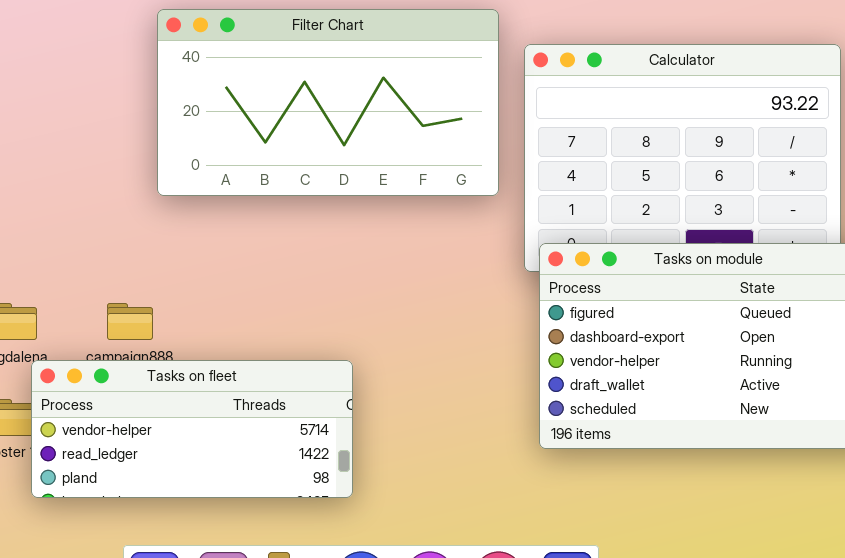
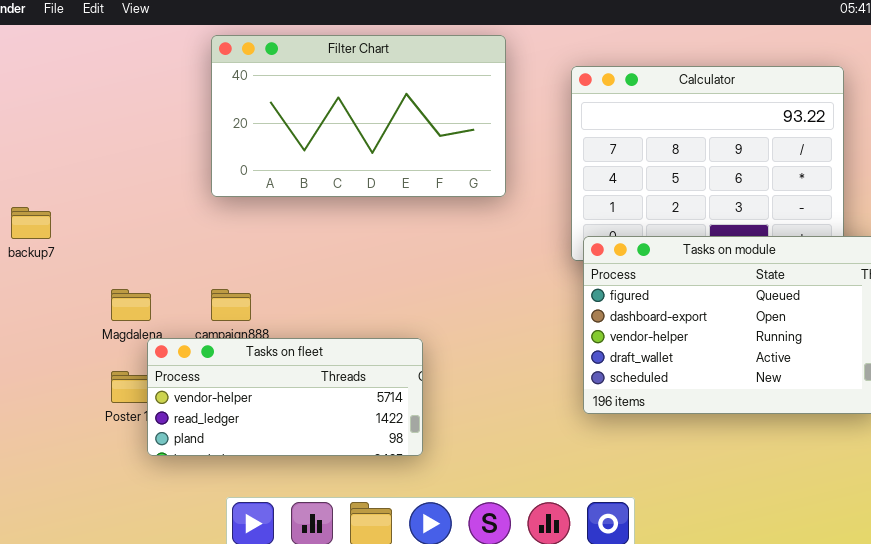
Filter Chart: [157,9,499,196] -> [211,35,506,197], moved

